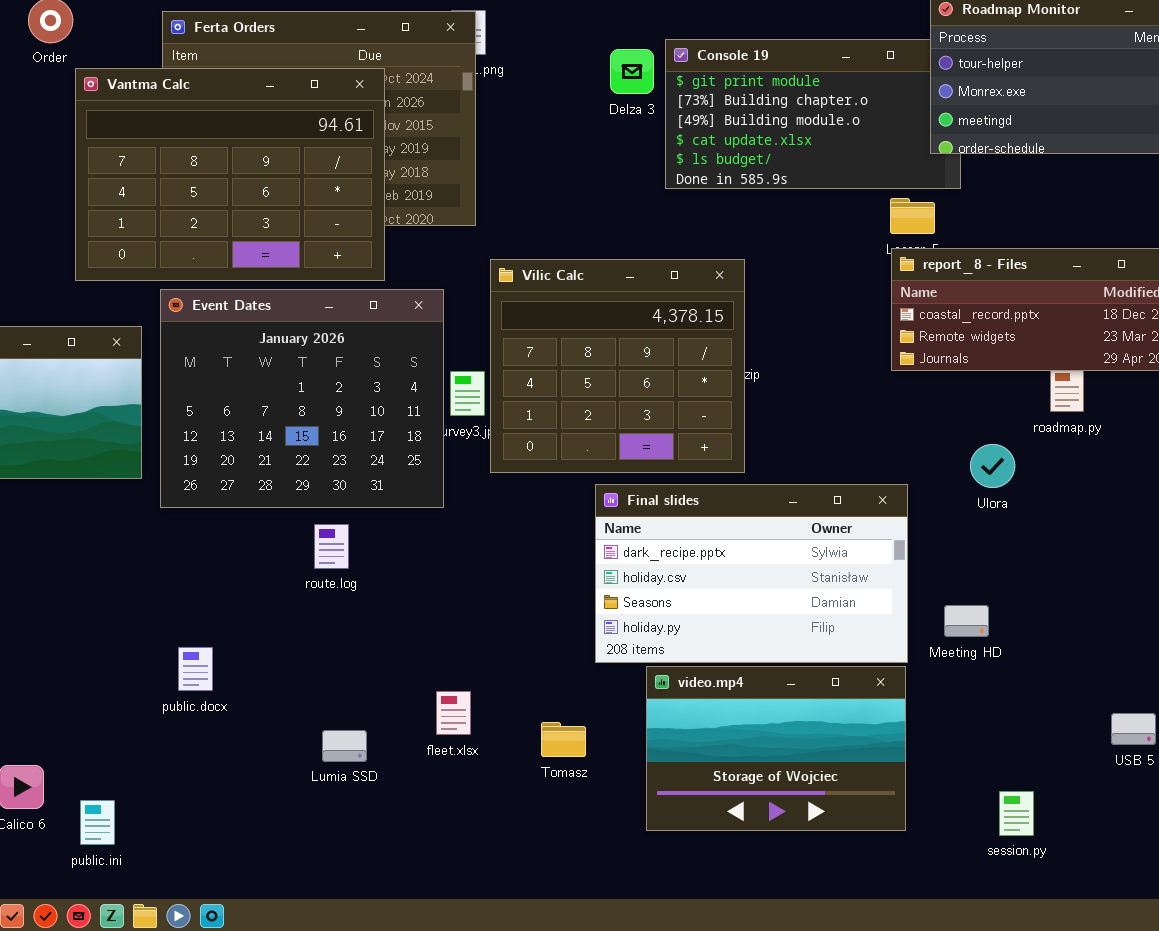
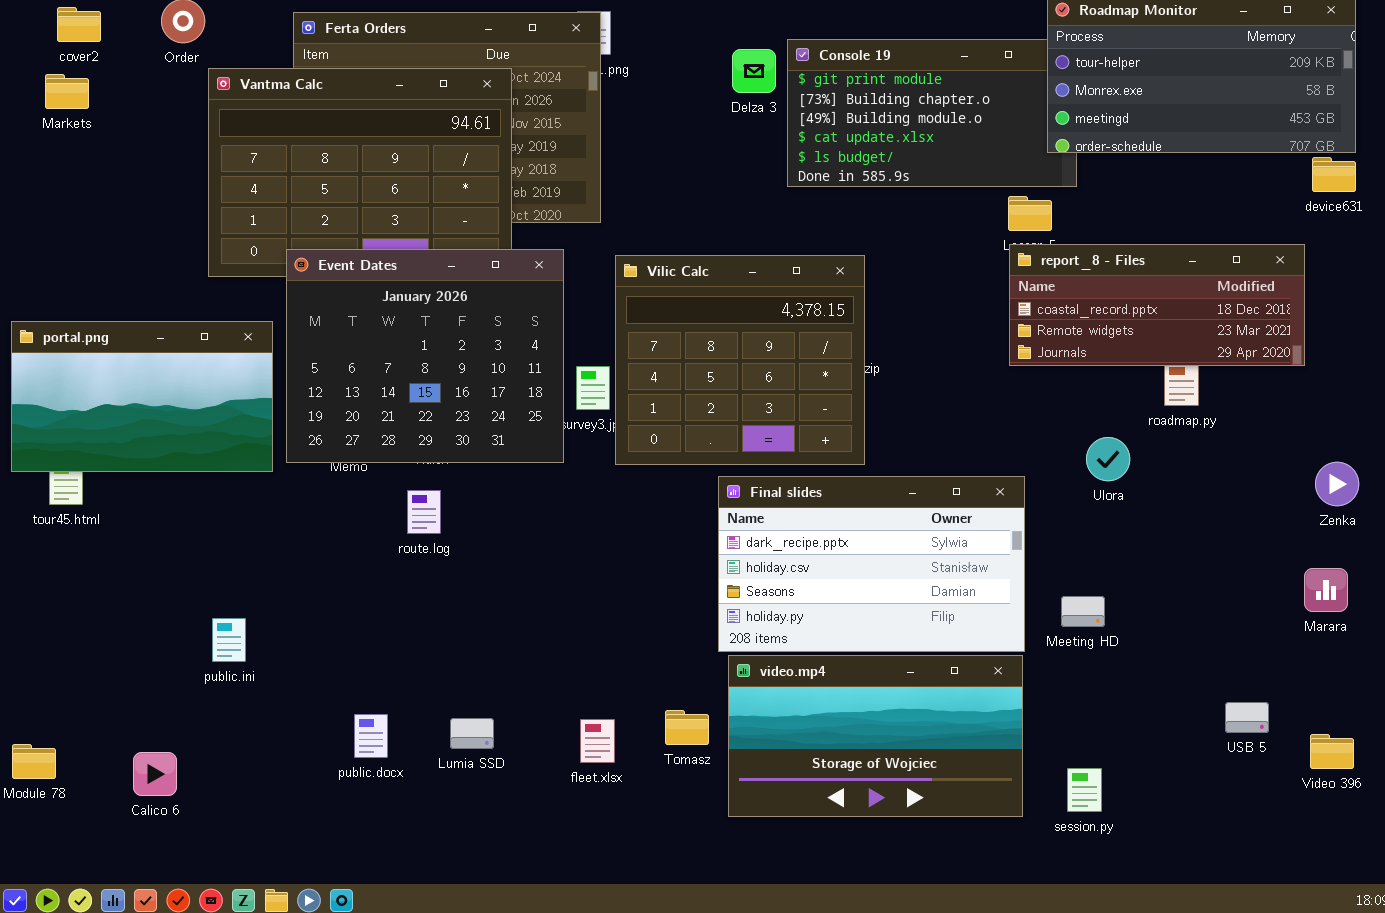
Event Dates: [160,289,444,508] -> [286,249,564,463], moved
route.log: [314,524,349,569] -> [407,490,441,534], moved
public.docx: [178,647,213,691] -> [354,714,388,758], moved
video.mp4: [646,666,906,831] -> [728,655,1023,817], resized
fleet.xlsx: [436,691,471,735] -> [580,719,615,763], moved
session.py: [999,791,1034,836] -> [1067,768,1102,812], moved
public.ini: [80,800,115,845] -> [212,618,246,662], moved

